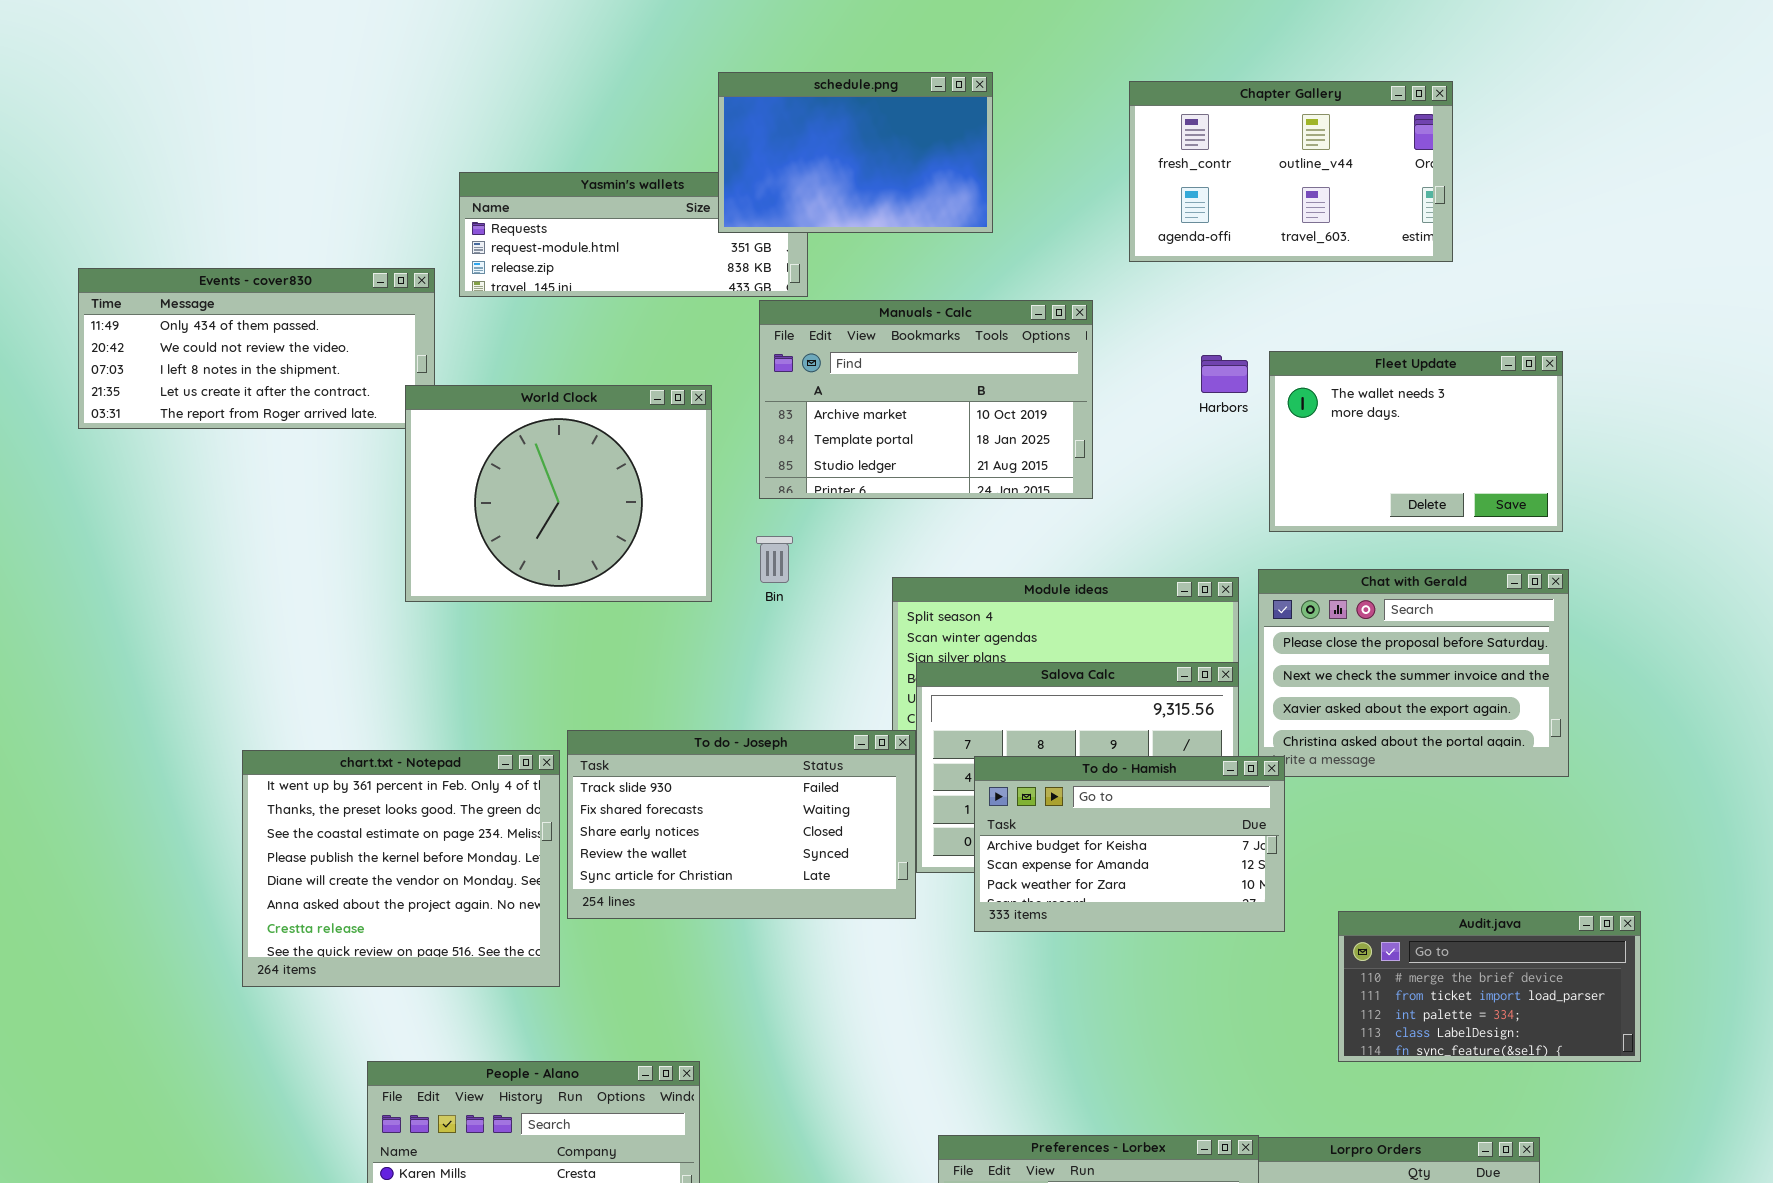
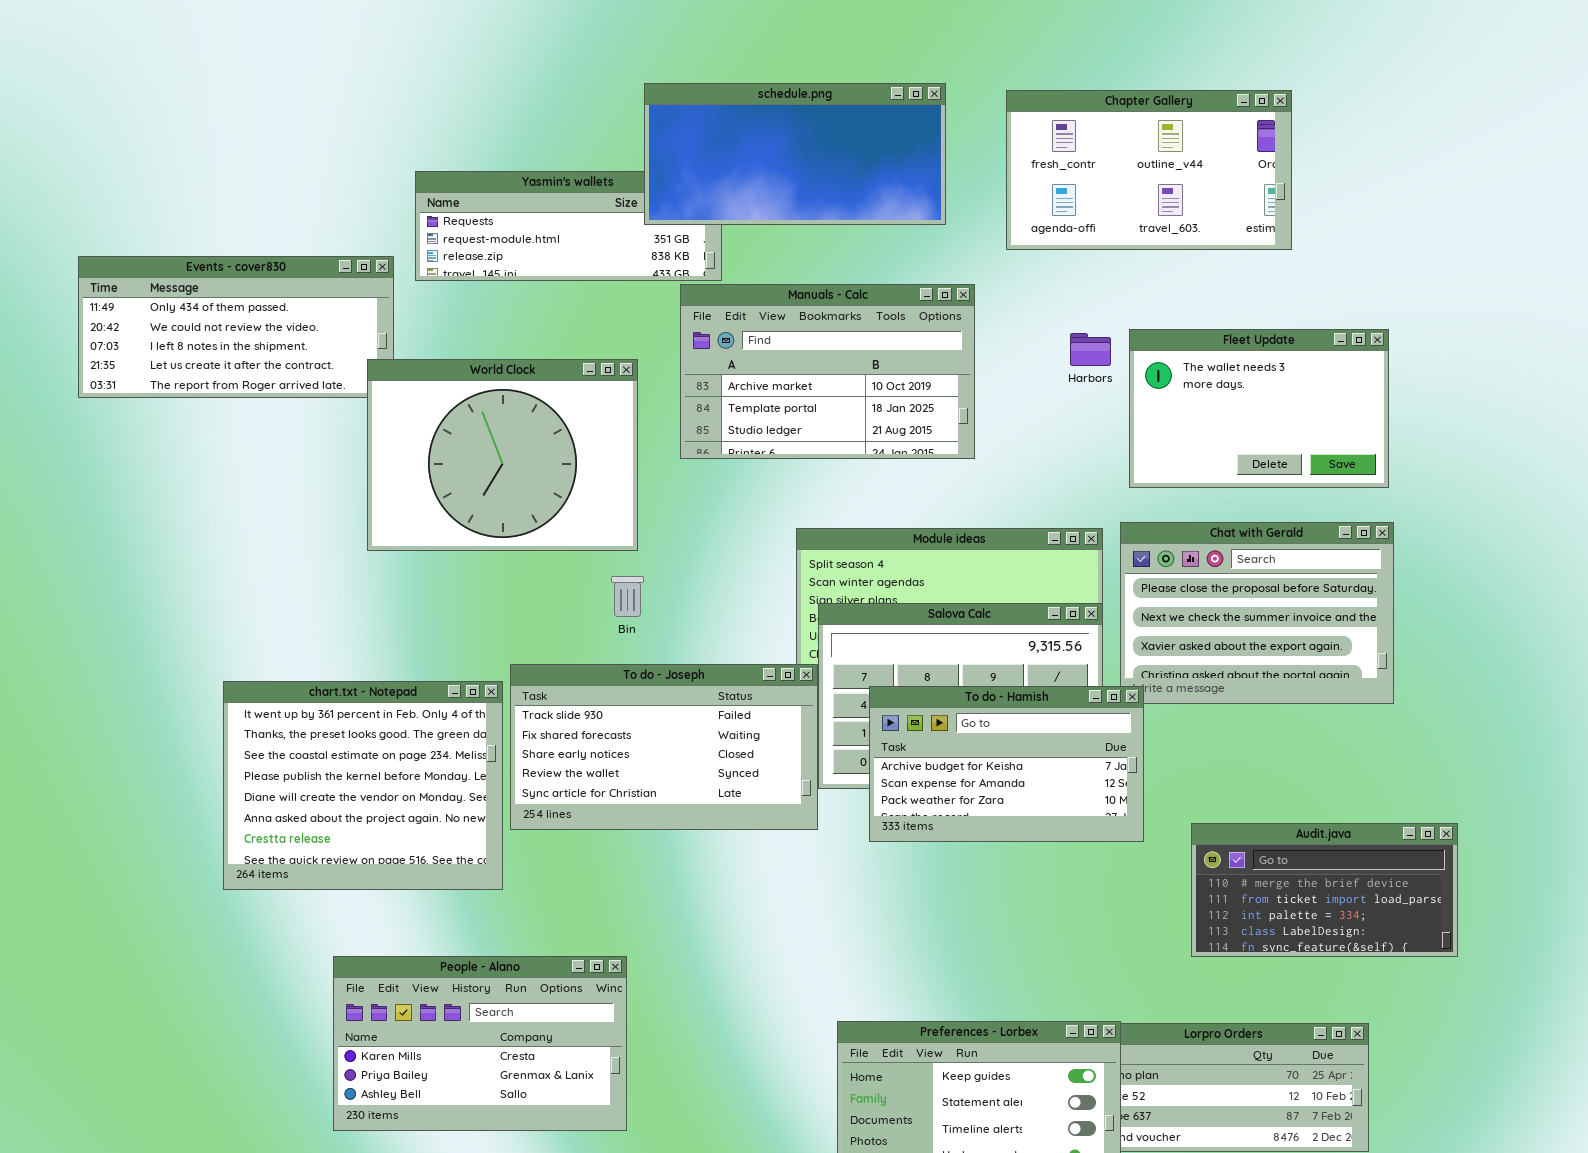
schedule.png: [718,72,993,233] -> [644,83,946,225], resized
Bin: [756,536,793,583] -> [611,576,644,617], moved

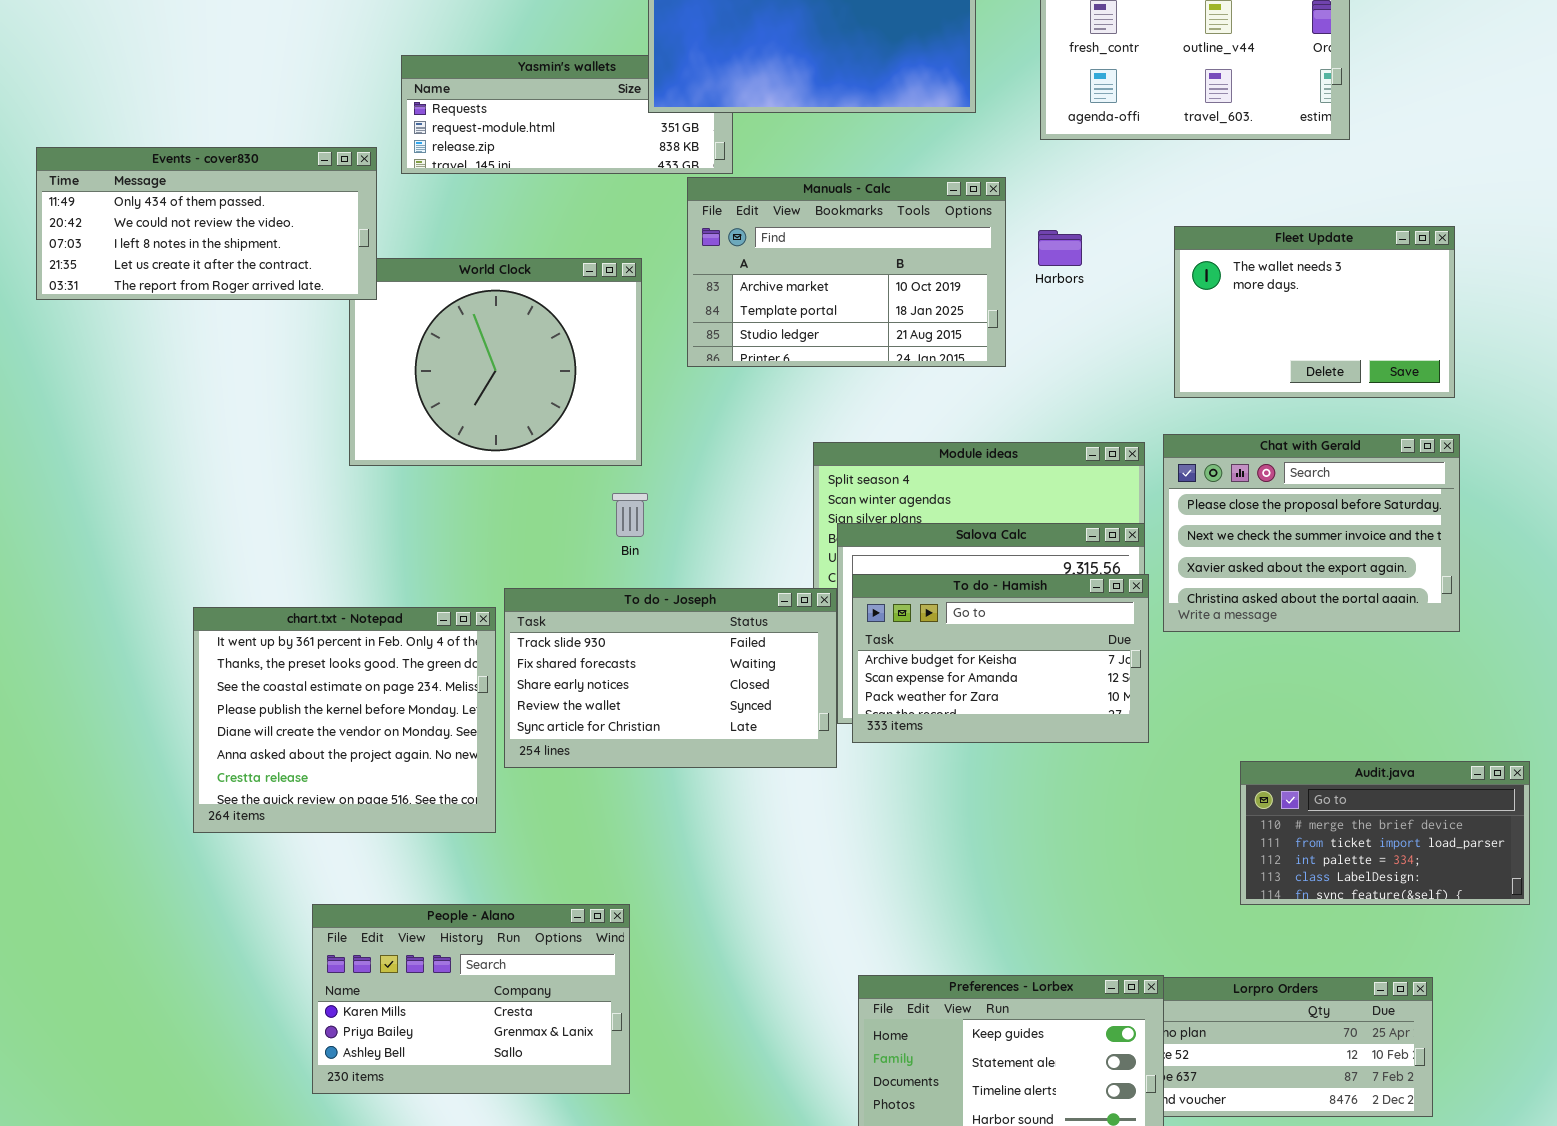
Events - cover830: [78,256,394,398] -> [36,147,377,300], raised
Harbors: [1070,333,1111,366] -> [1038,230,1082,266], moved
To do - Hamish: [869,686,1144,842] -> [852,574,1149,743], moved

